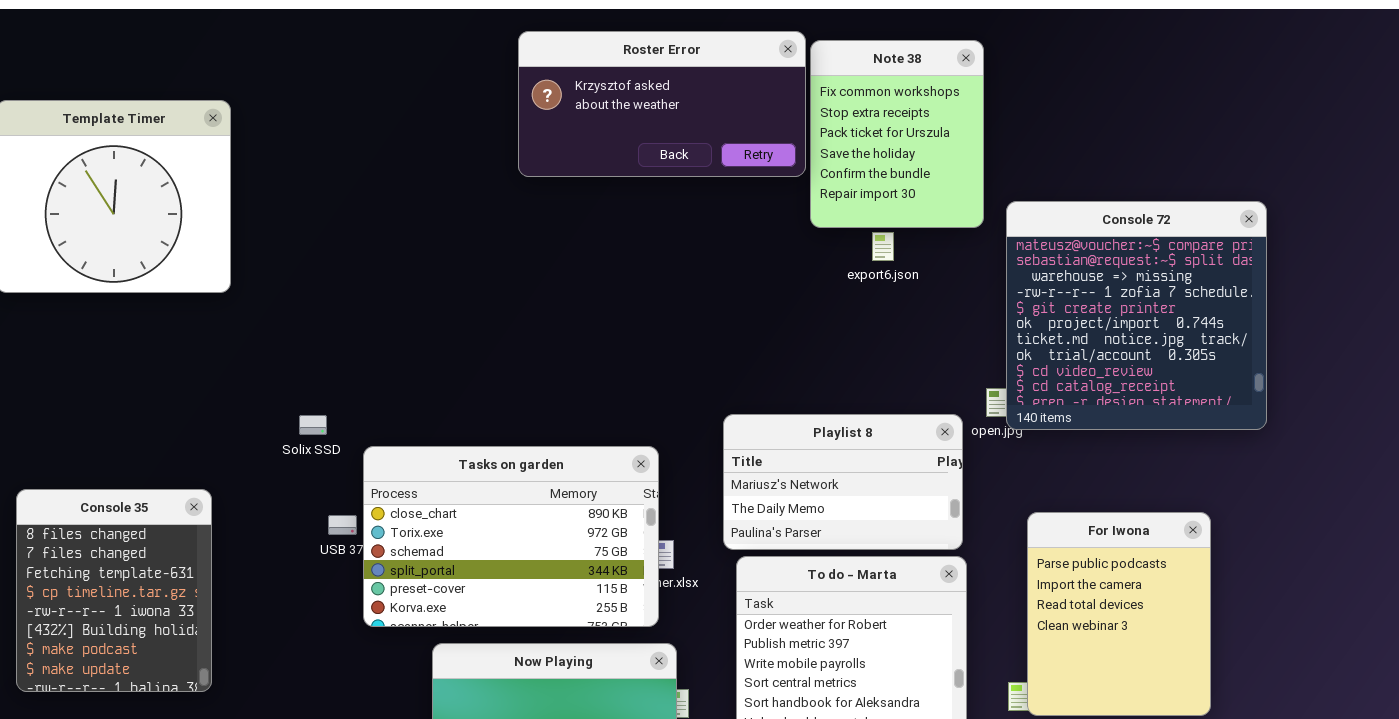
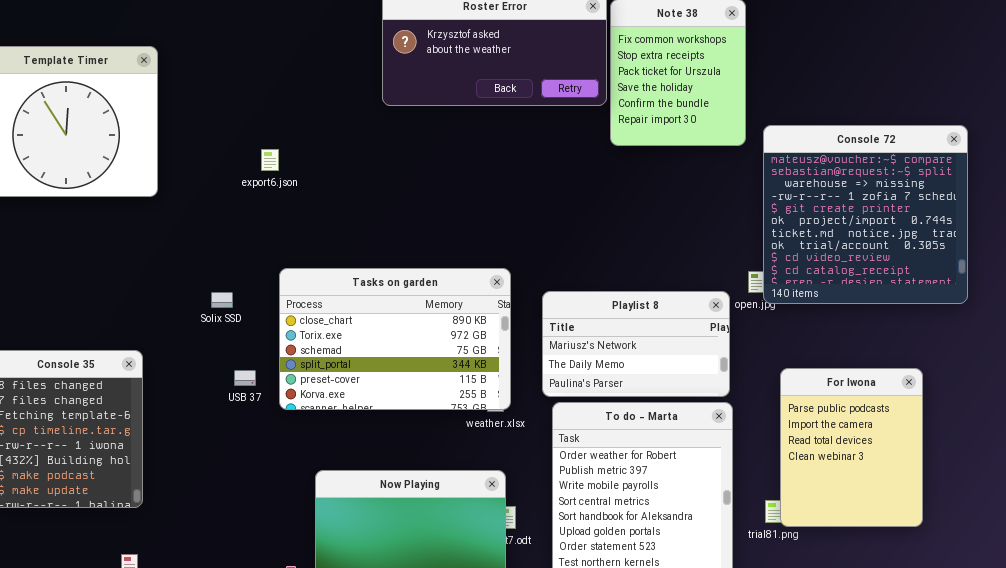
export6.json: [872,232,894,261] -> [261,149,279,171], moved
Tasks on garden: [363,446,659,627] -> [279,268,511,410], moved

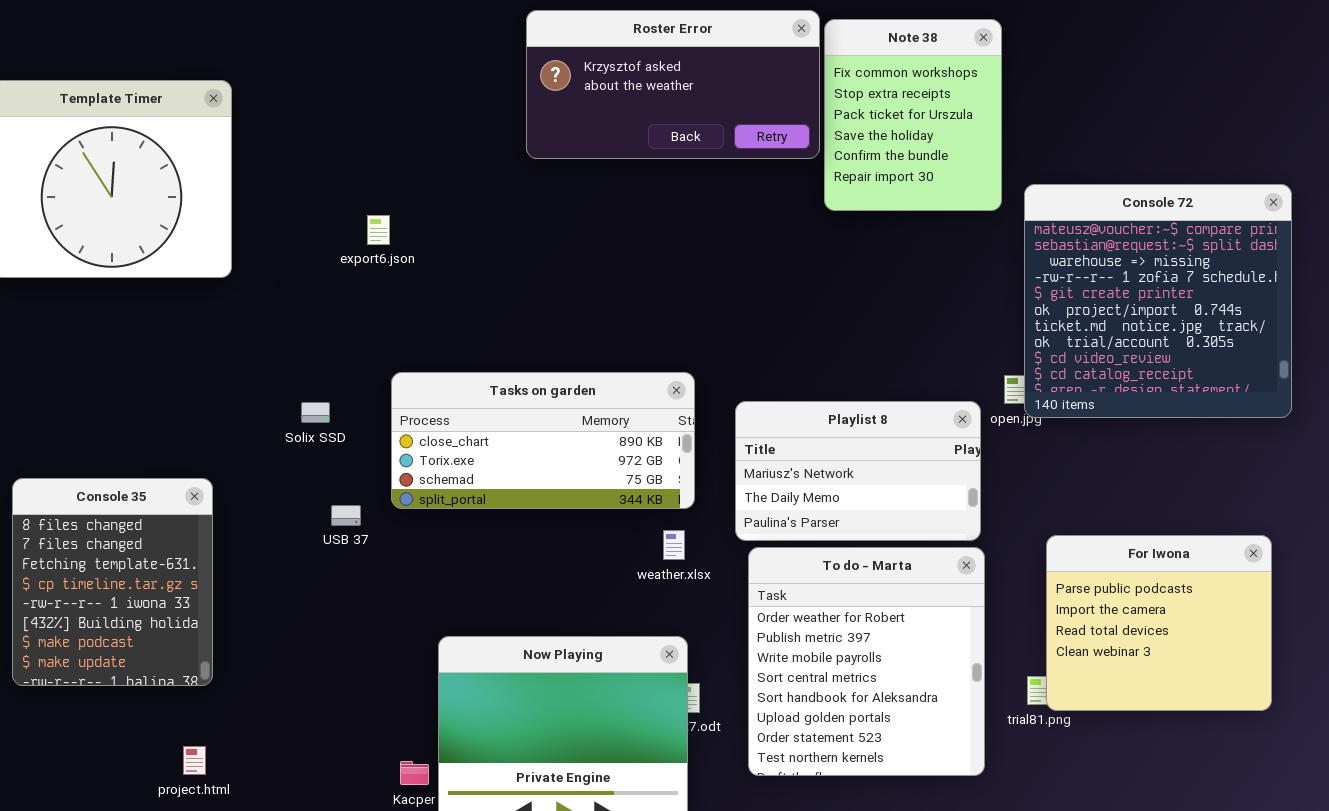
Tasks on garden: [279,268,511,410] -> [391,372,695,509], resized
For Iwona: [780,368,923,527] -> [1046,535,1272,711], resized

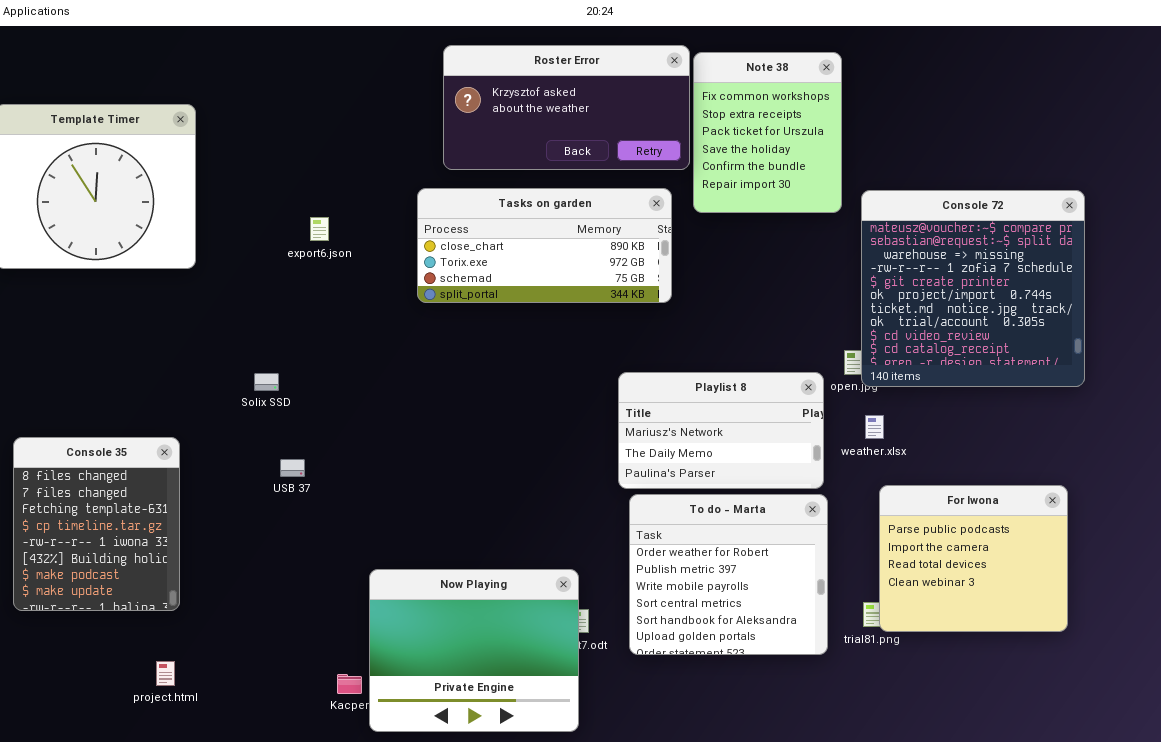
Tasks on garden: [391,372,695,509] -> [417,188,672,303], moved
weather.xlsx: [663,530,685,560] -> [865,415,884,439], moved
To do - Marta: [748,547,985,776] -> [629,494,828,655], resized

